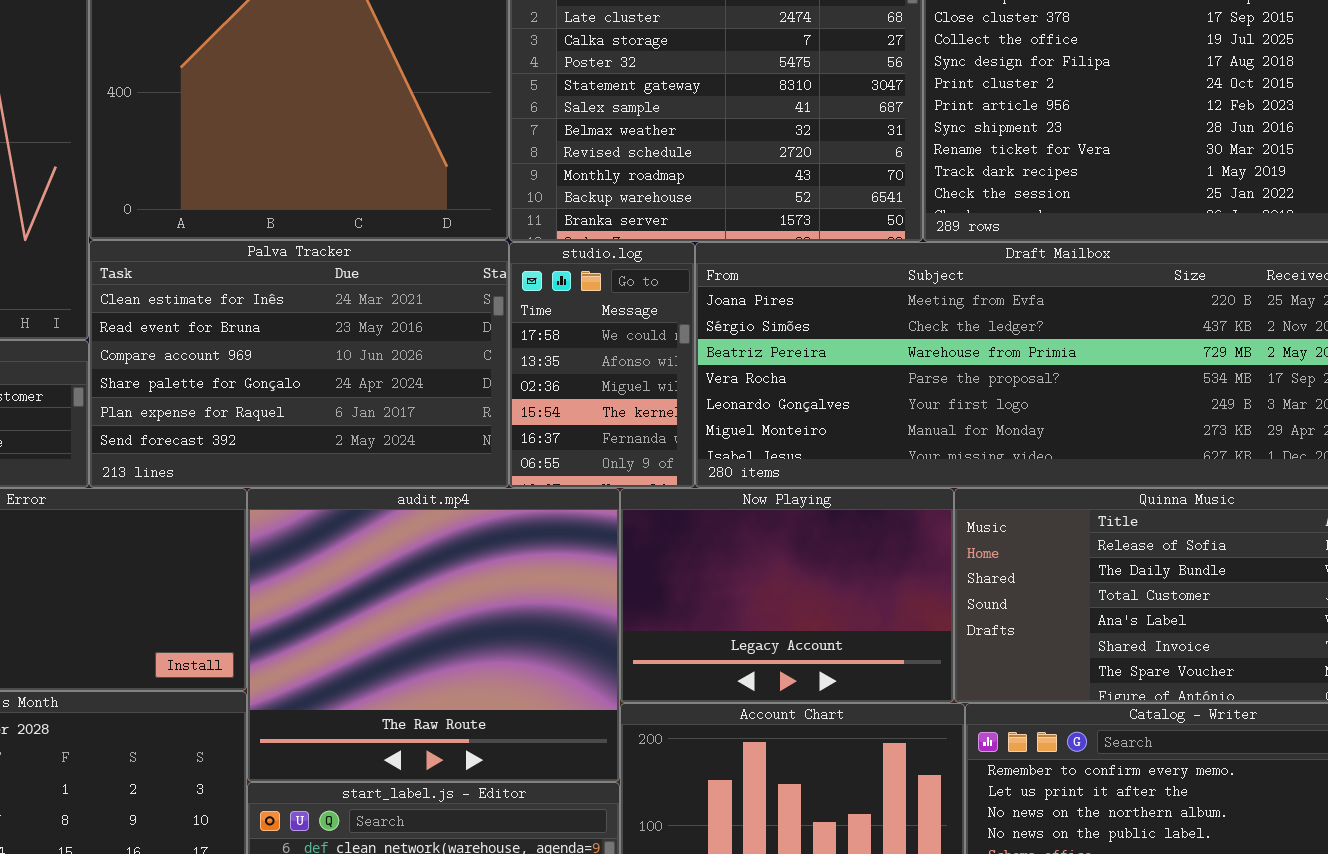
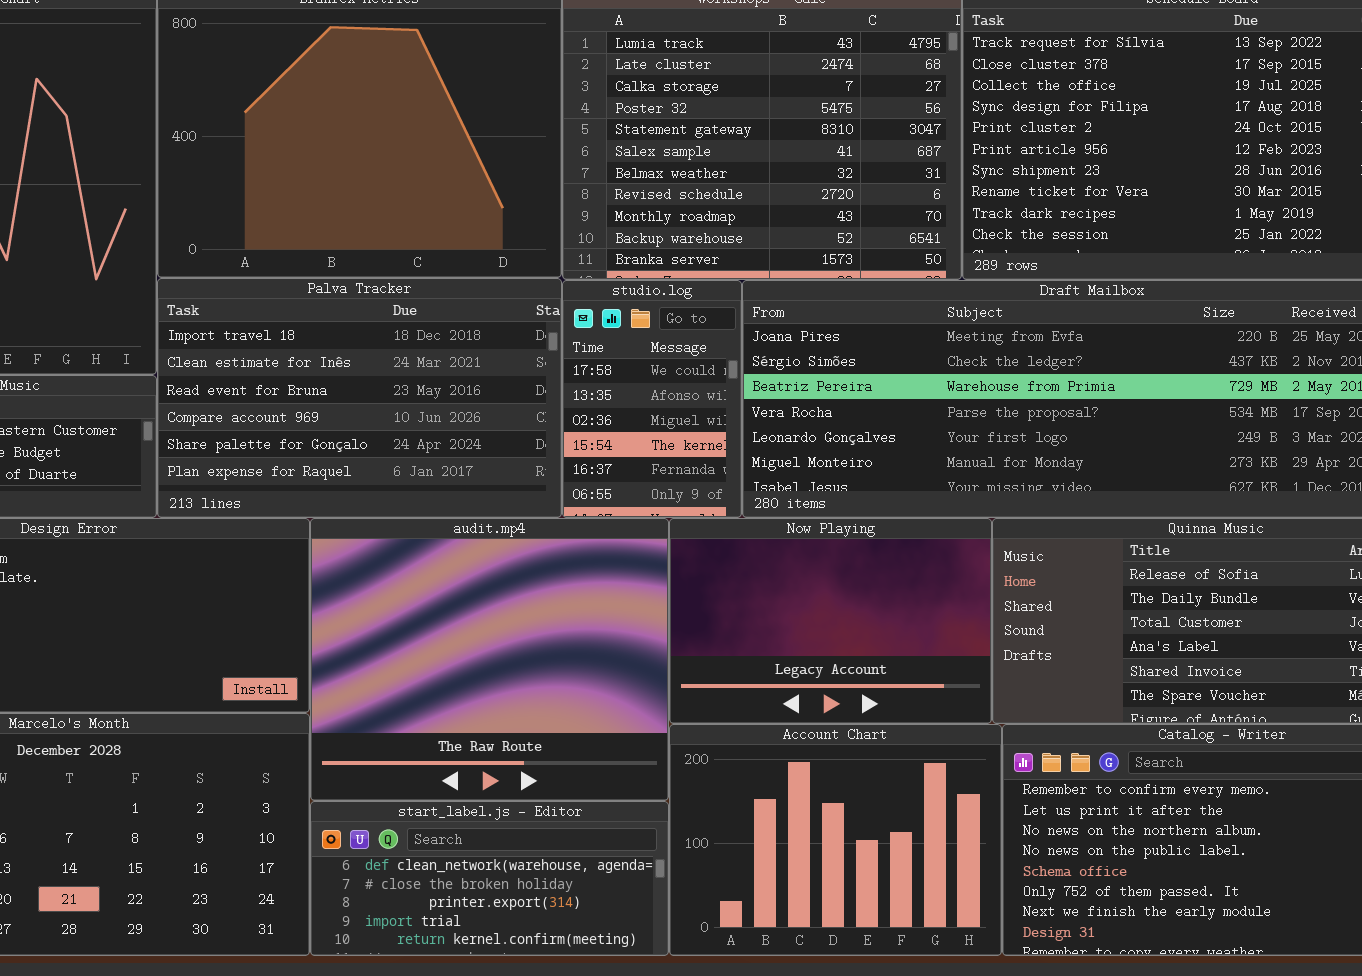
Palva Tracker: [89,240,509,488] -> [157,278,562,518], scrolled up 1 row

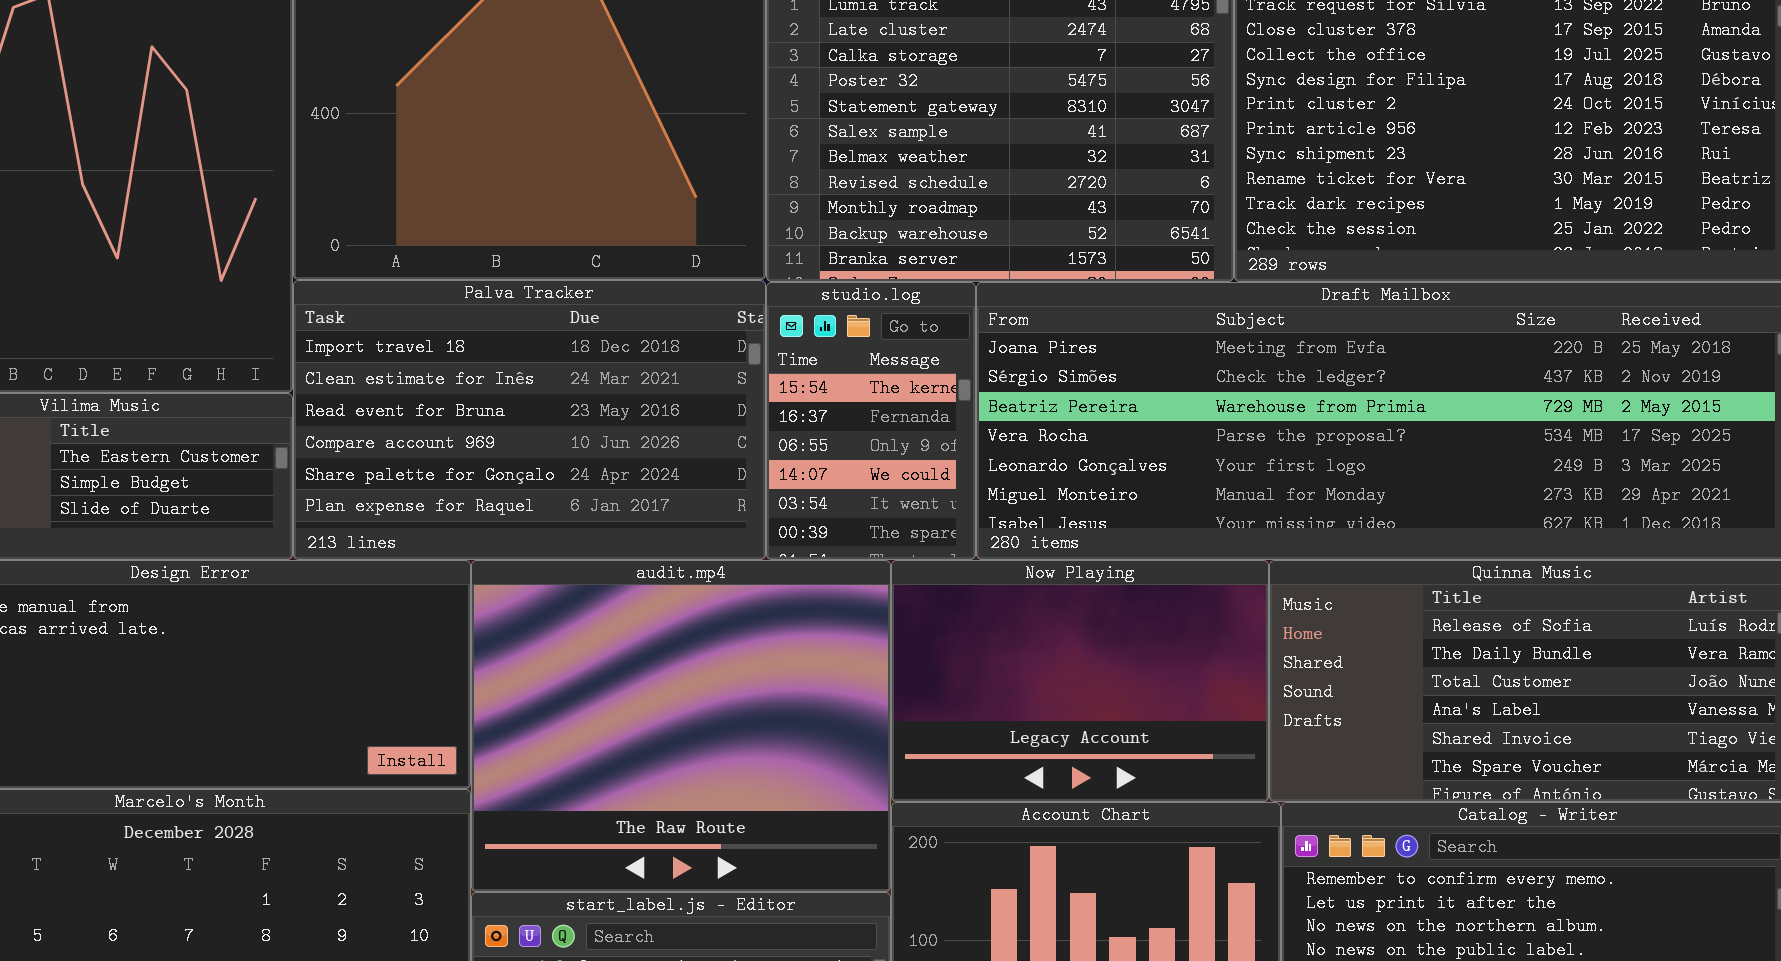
studio.log: [562,280,742,518] -> [766,282,976,560], scrolled down 3 rows

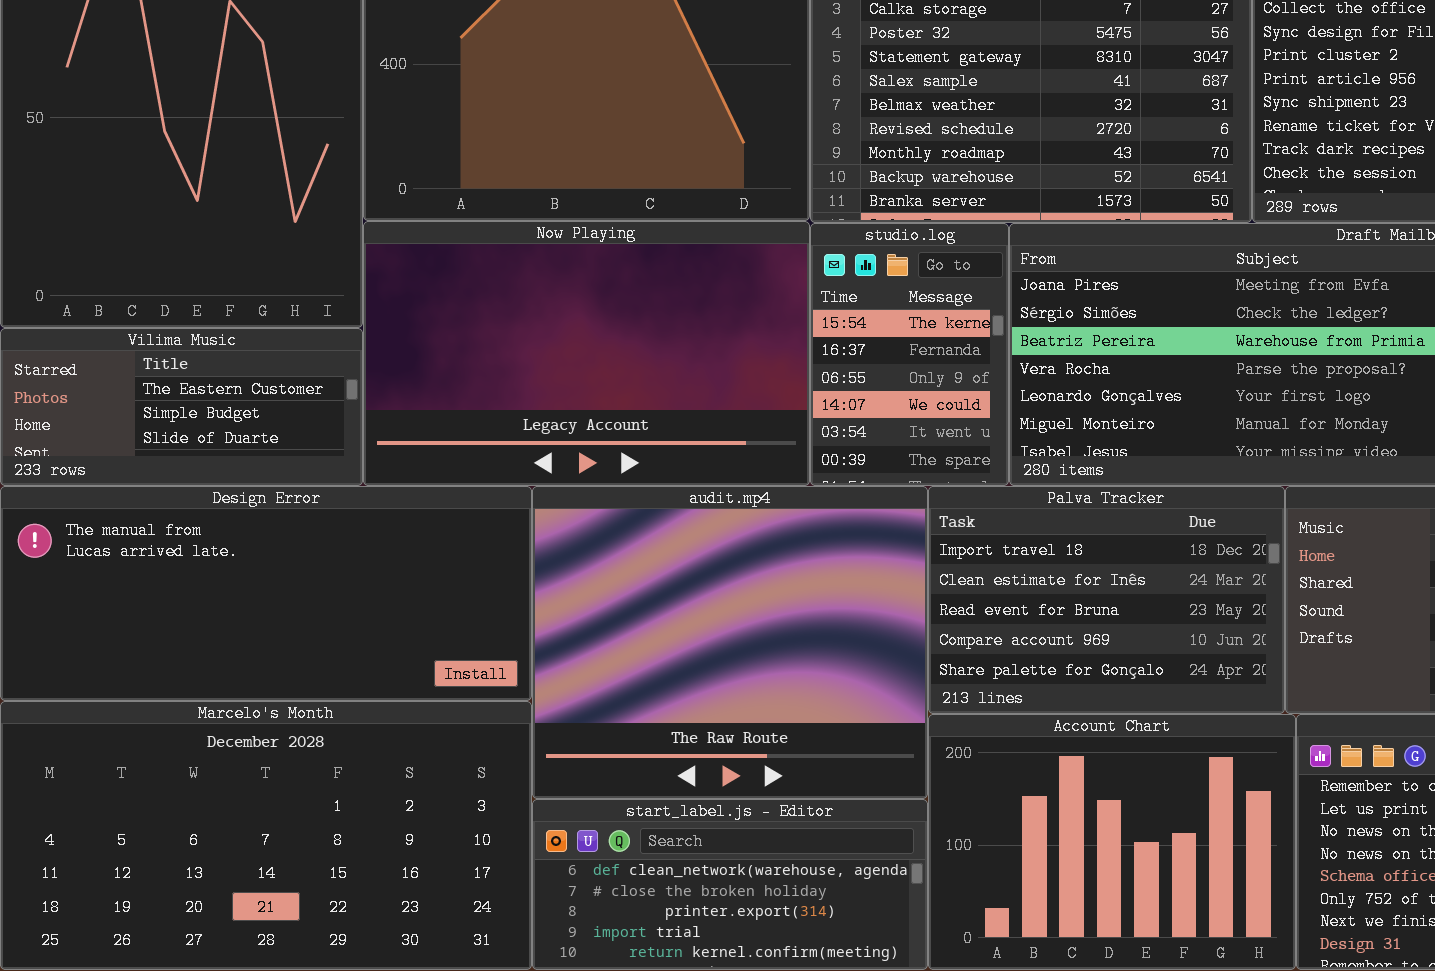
Palva Tracker: [293,280,766,560] -> [928,486,1285,714], moved, resized
Now Playing: [891,560,1269,802] -> [363,221,810,486], moved, resized

